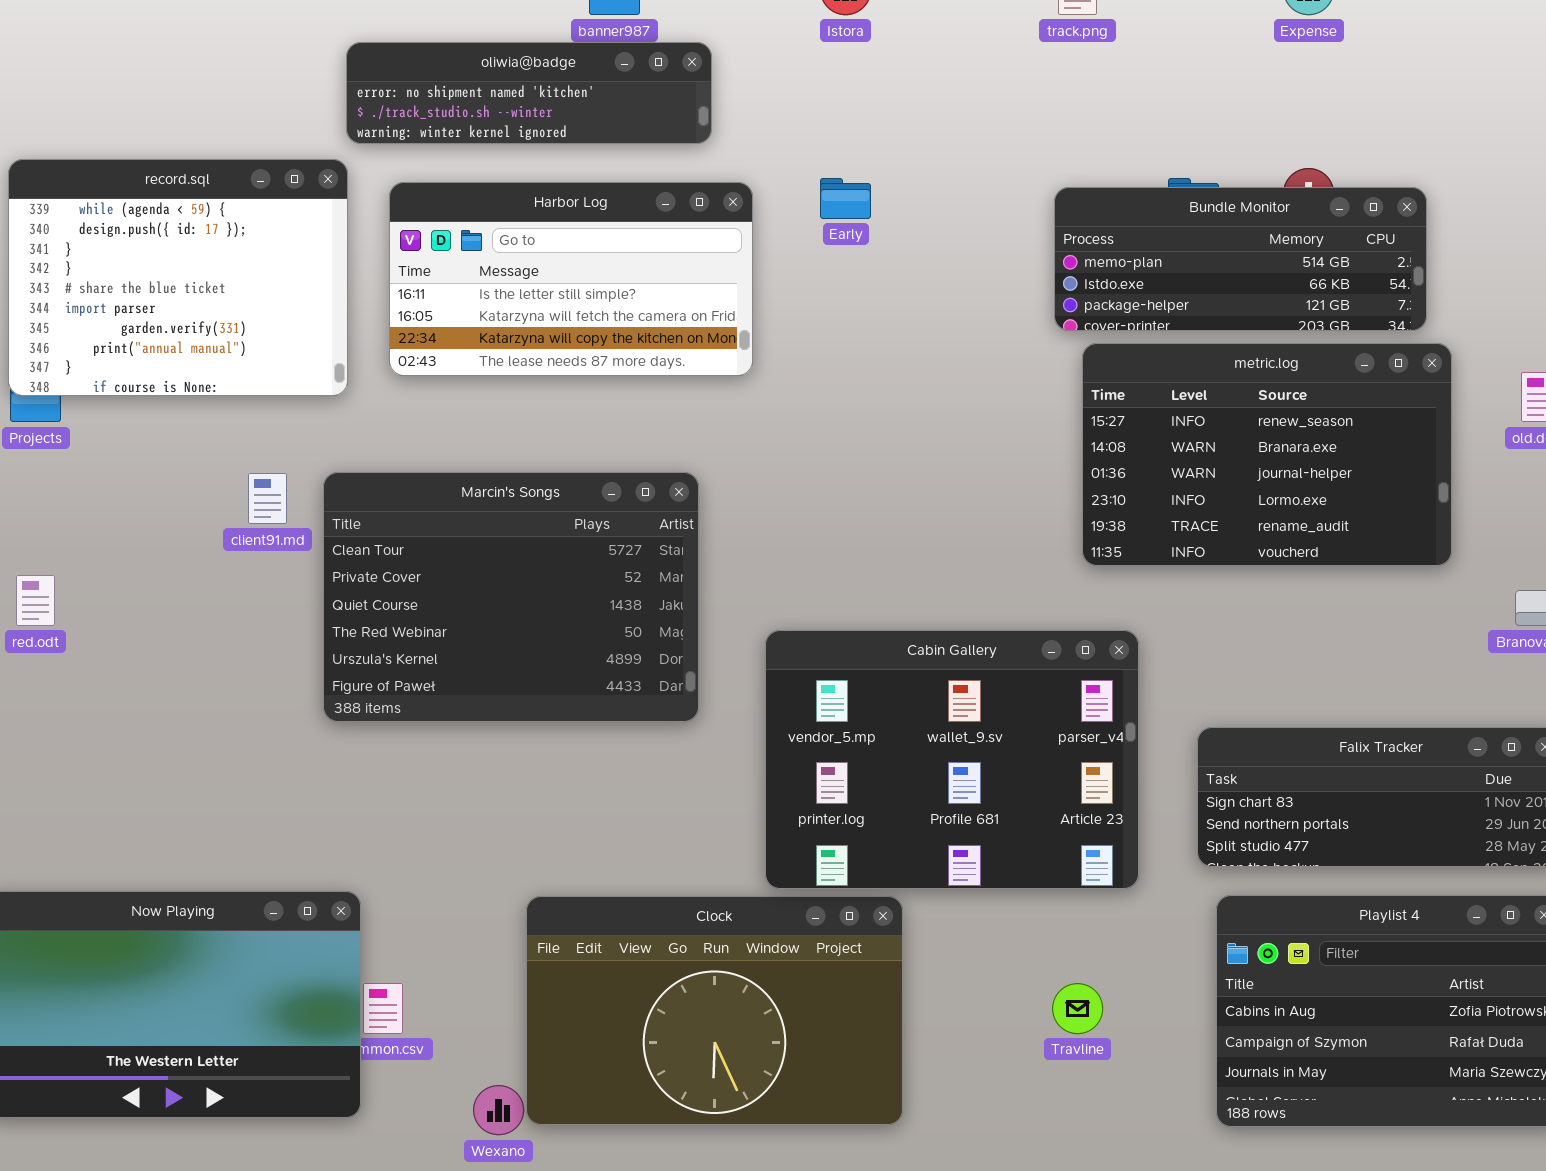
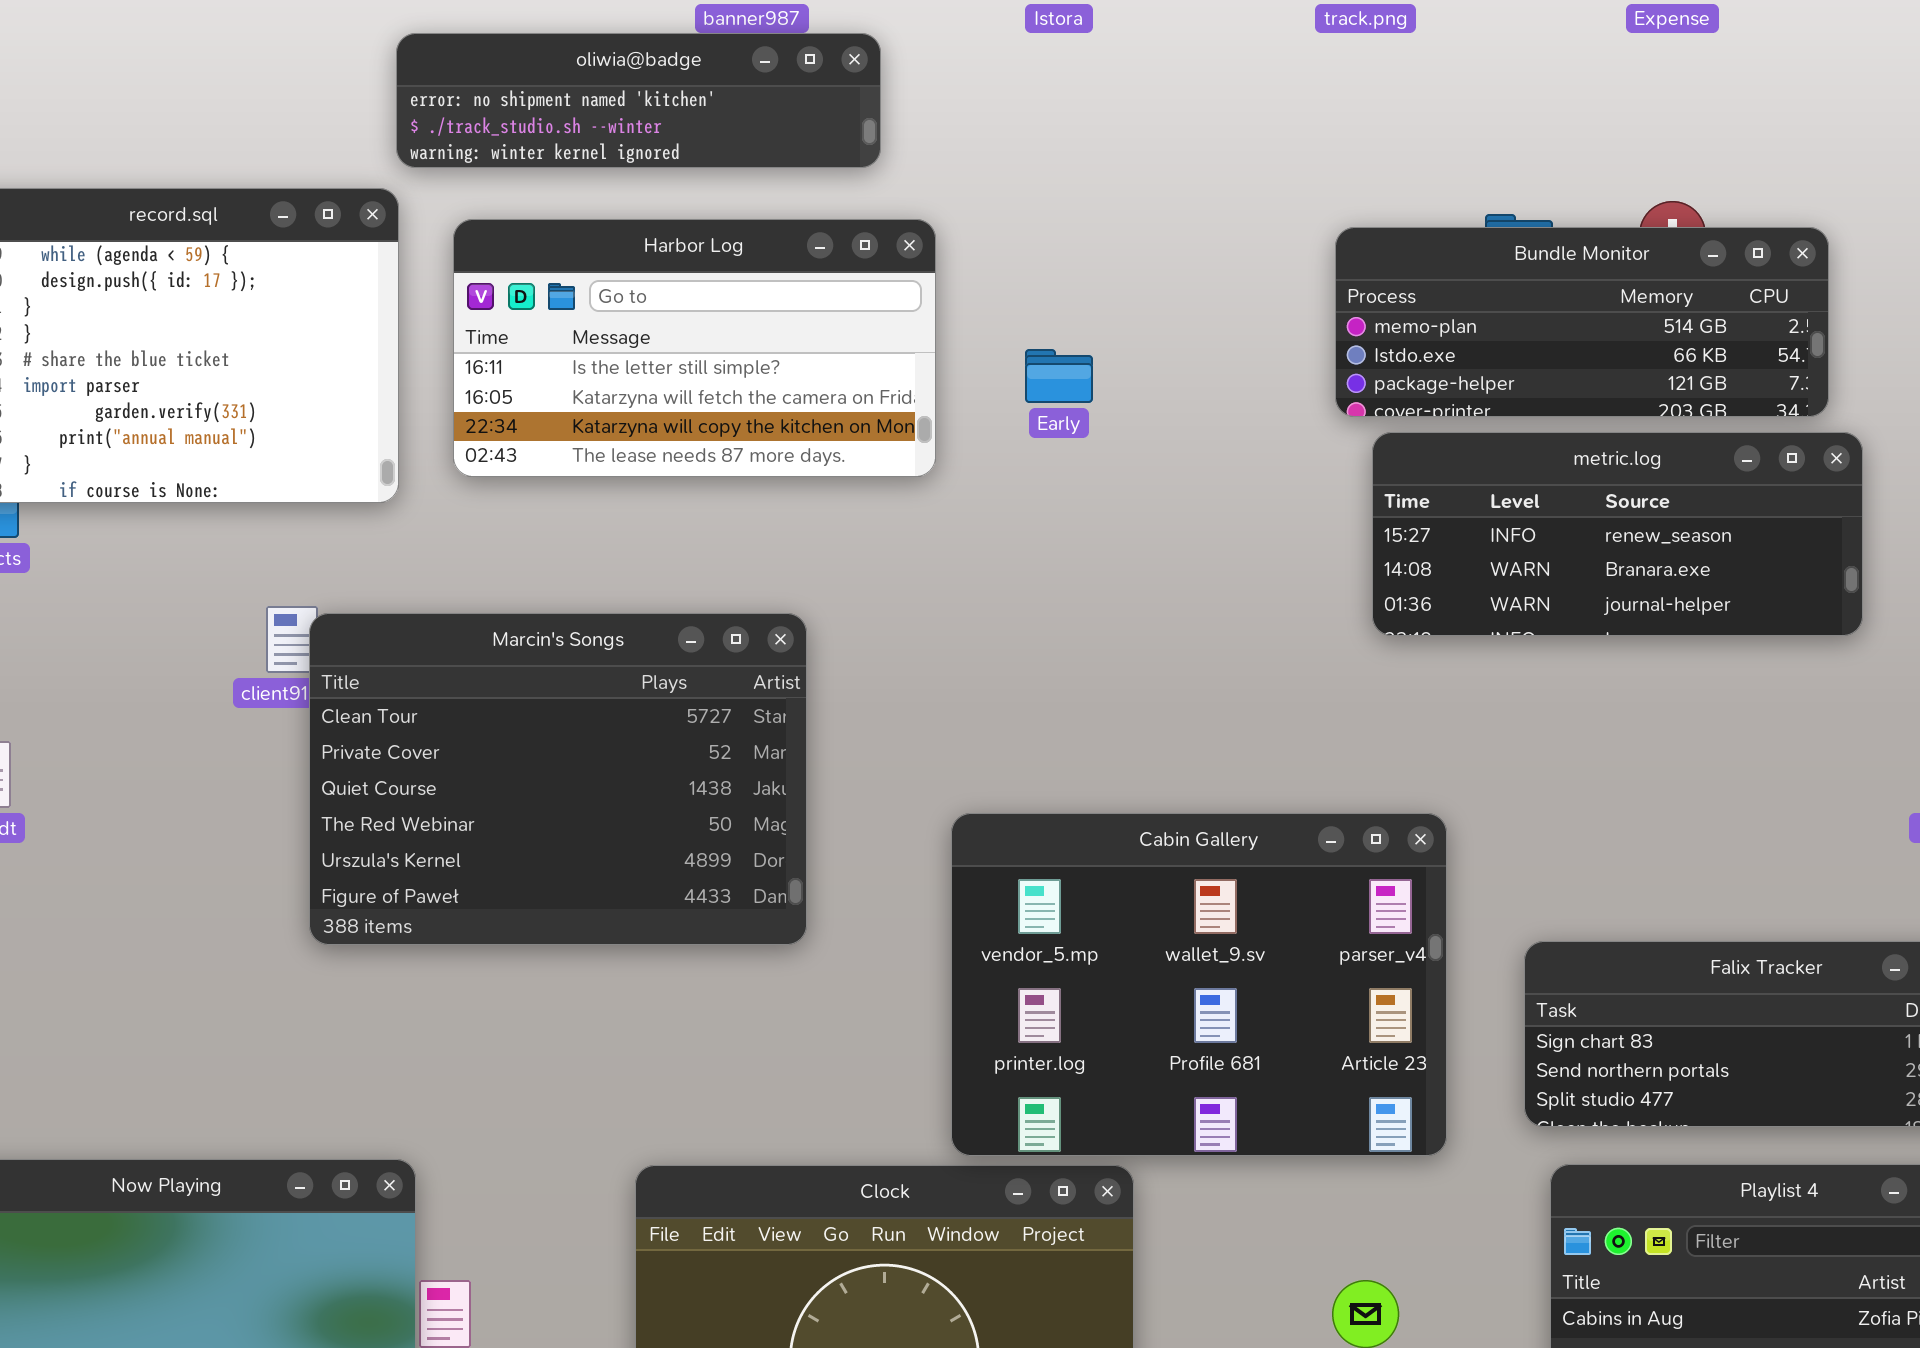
Early: [820,178,871,219] -> [1025,349,1093,403], moved
metric.log: [1082,343,1452,566] -> [1372,432,1863,636], resized
Marcin's Songs: [323,472,699,722] -> [309,613,807,945], moved

